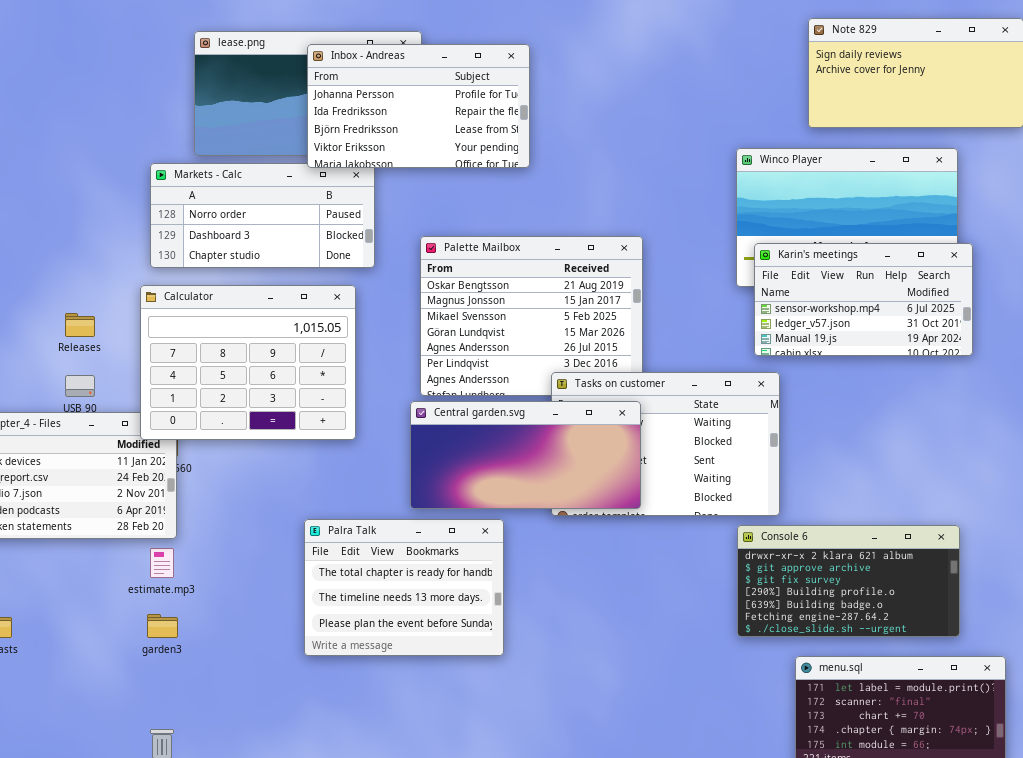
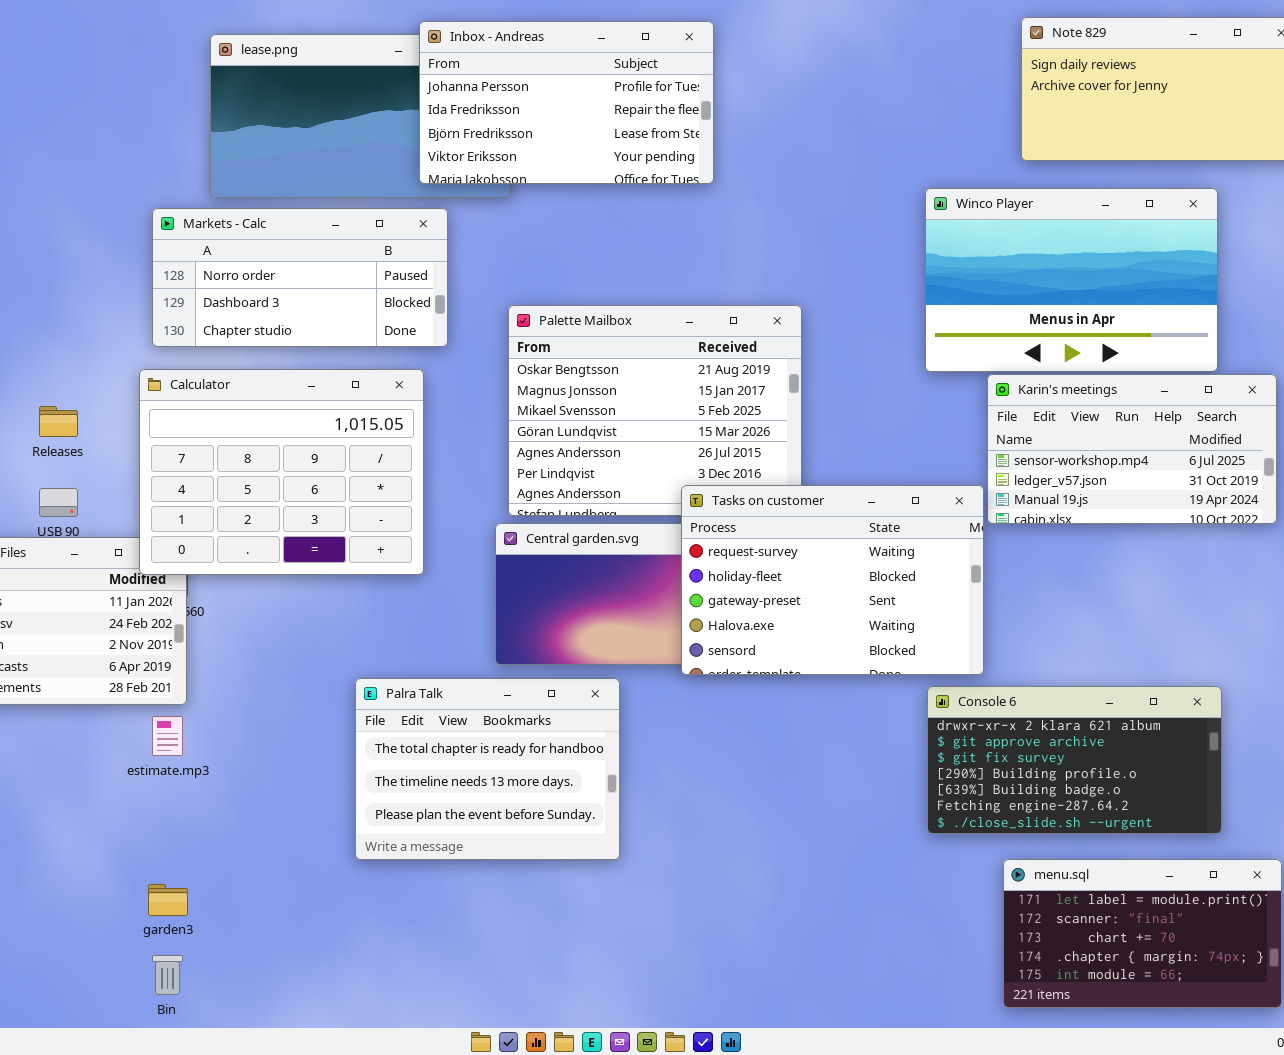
Inbox - Andreas: [307,44,530,168] -> [419,21,714,184], moved
Karin's meetings: [754,243,973,356] -> [987,374,1277,524], moved
Tasks on customer: [551,372,780,516] -> [681,485,984,675], raised
garden3: [147,614,178,638] -> [148,884,188,916], moved

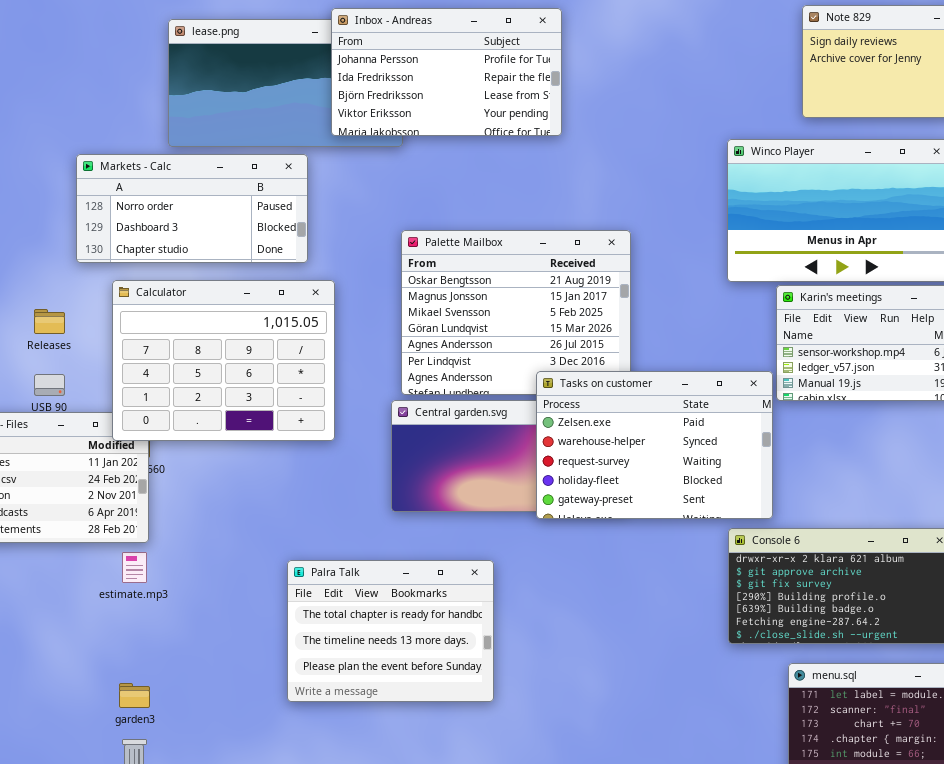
Markets - Calc: [152,208,448,347] -> [76,154,308,263], moved
Tasks on customer: [681,485,984,675] -> [536,371,773,519], scrolled up 2 rows
Palra Talk: [355,678,620,860] -> [287,560,494,702], moved

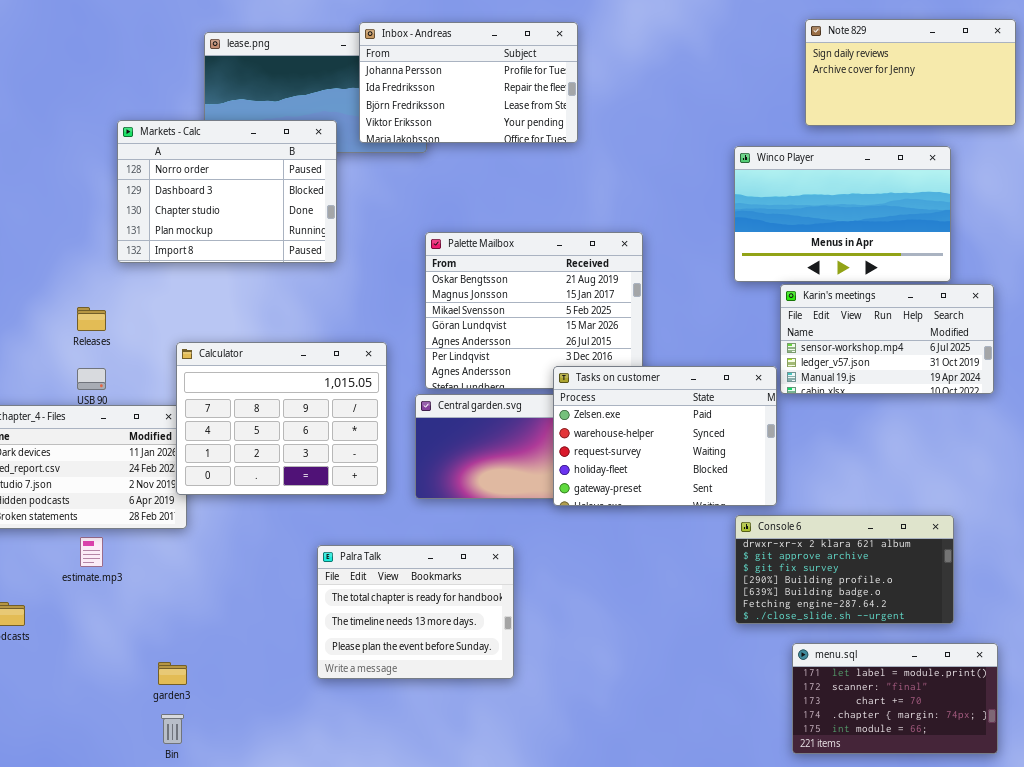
Markets - Calc: [76,154,308,263] -> [117,120,337,263], resized
Calculator: [112,280,335,441] -> [176,342,387,495], moved
estimate.mp3: [122,552,147,583] -> [80,537,103,567], moved

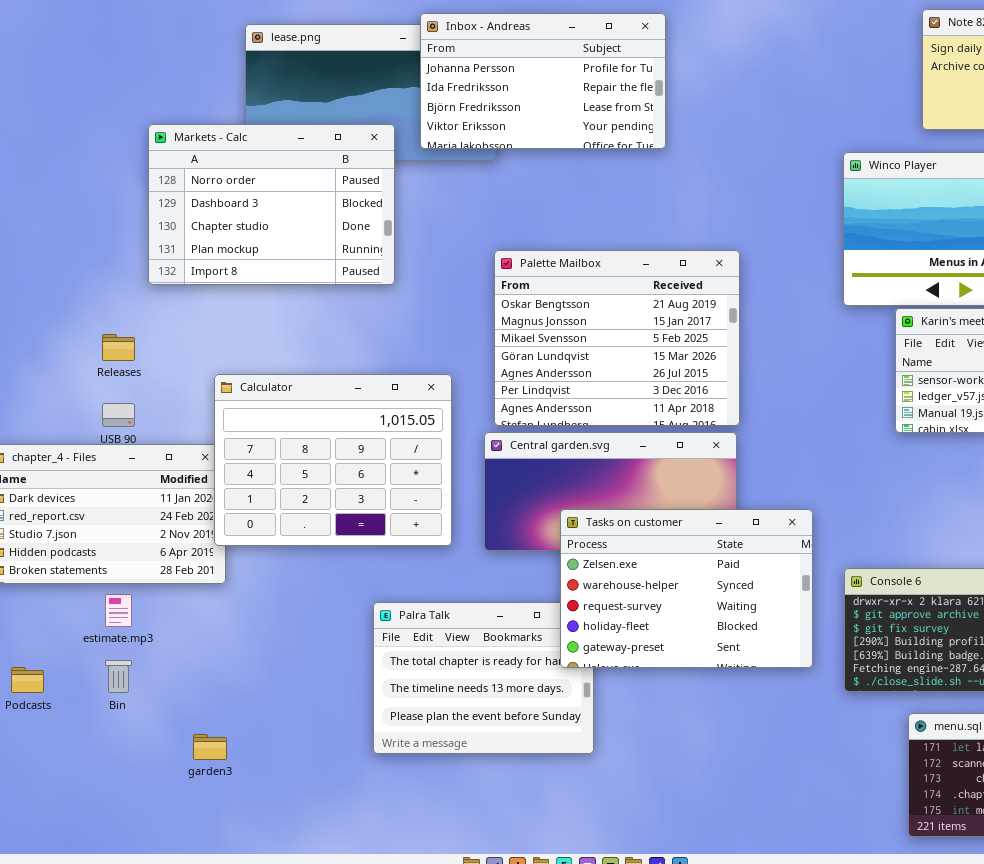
Tasks on customer: [553,366,777,506] -> [560,509,813,668], moved
Bin: [161,714,184,744] -> [105,660,132,693], moved

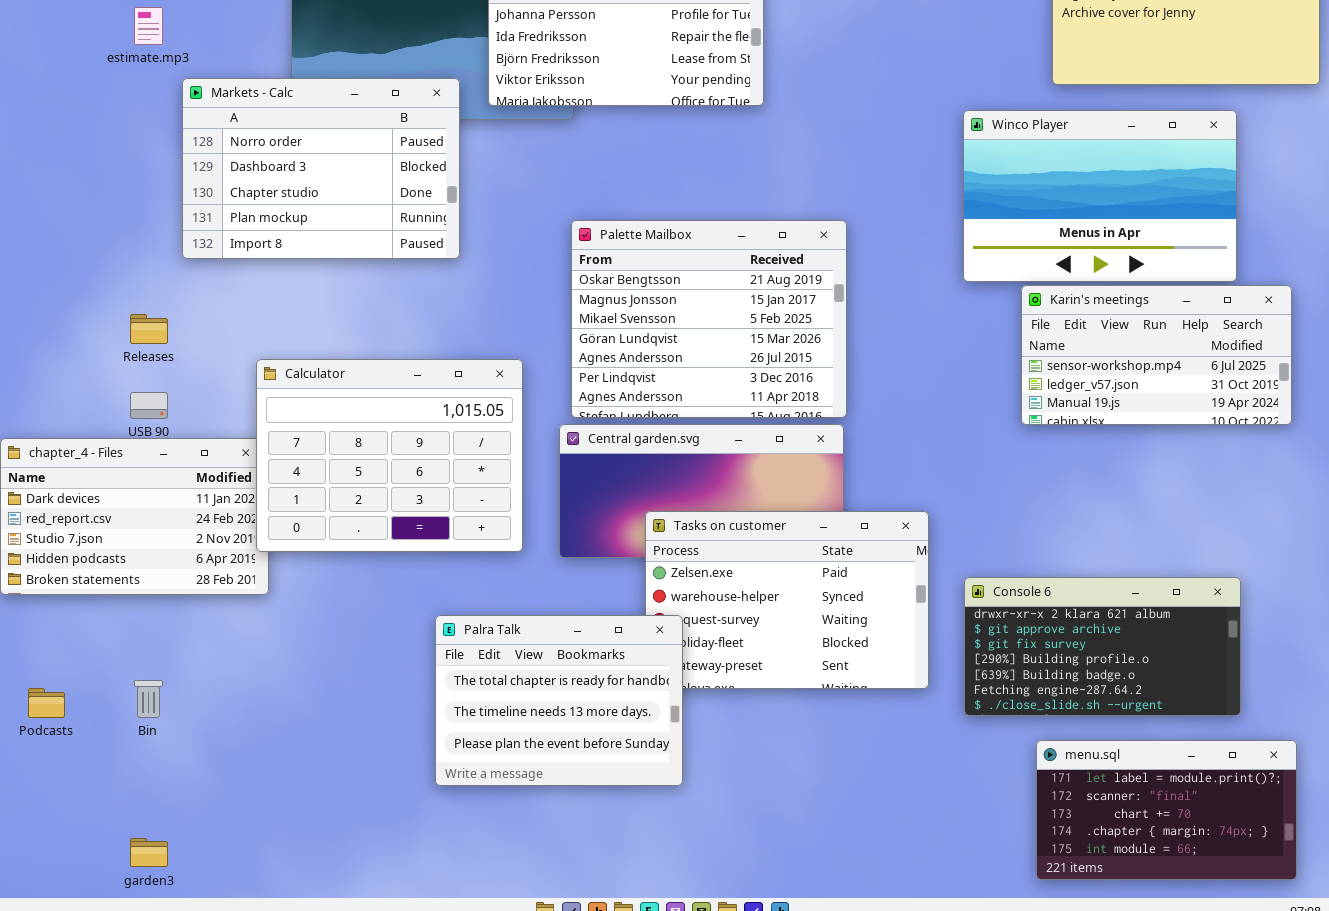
estimate.mp3: [105,594,132,627] -> [134,7,163,45], moved
Palra Talk: [373,602,594,754] -> [435,615,683,786], raised
garden3: [193,734,227,760] -> [130,838,168,867], moved

